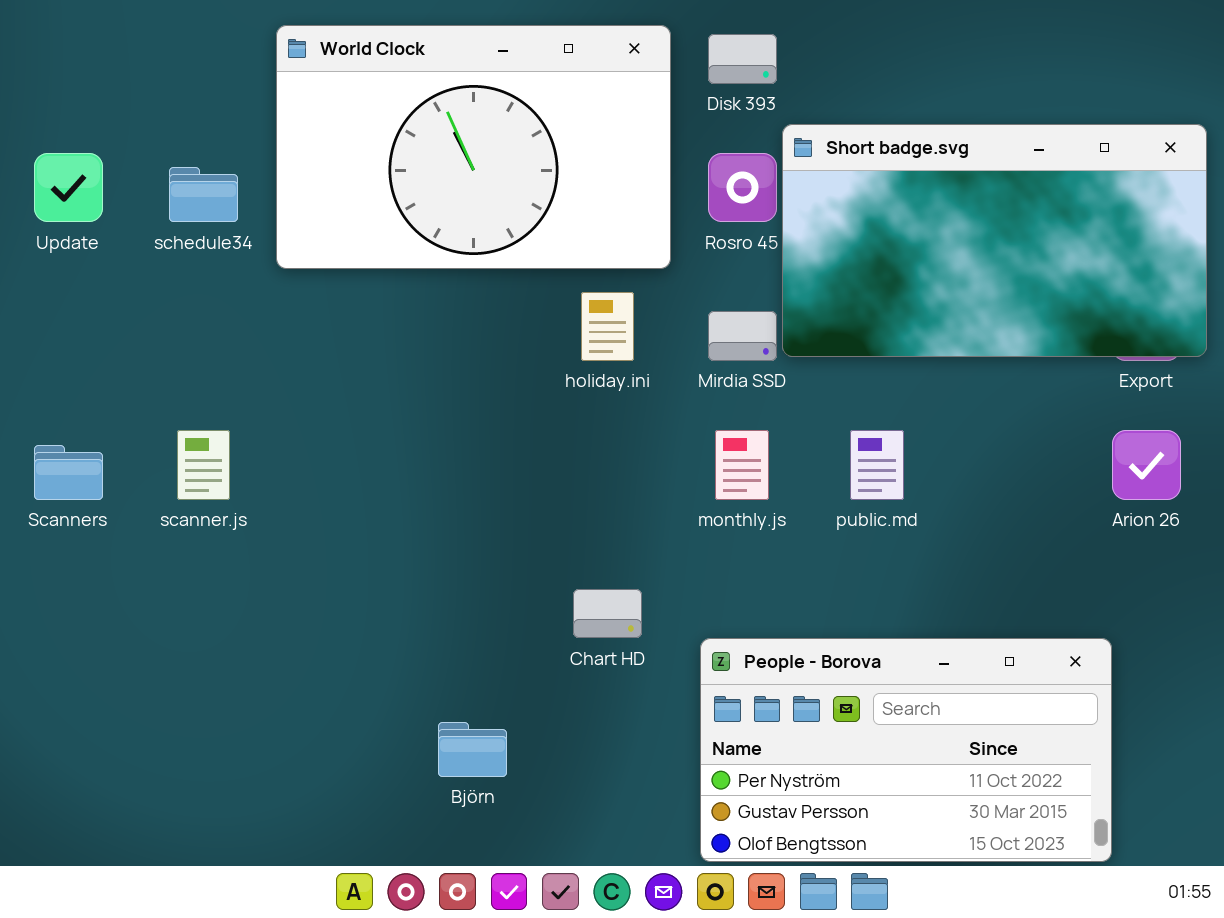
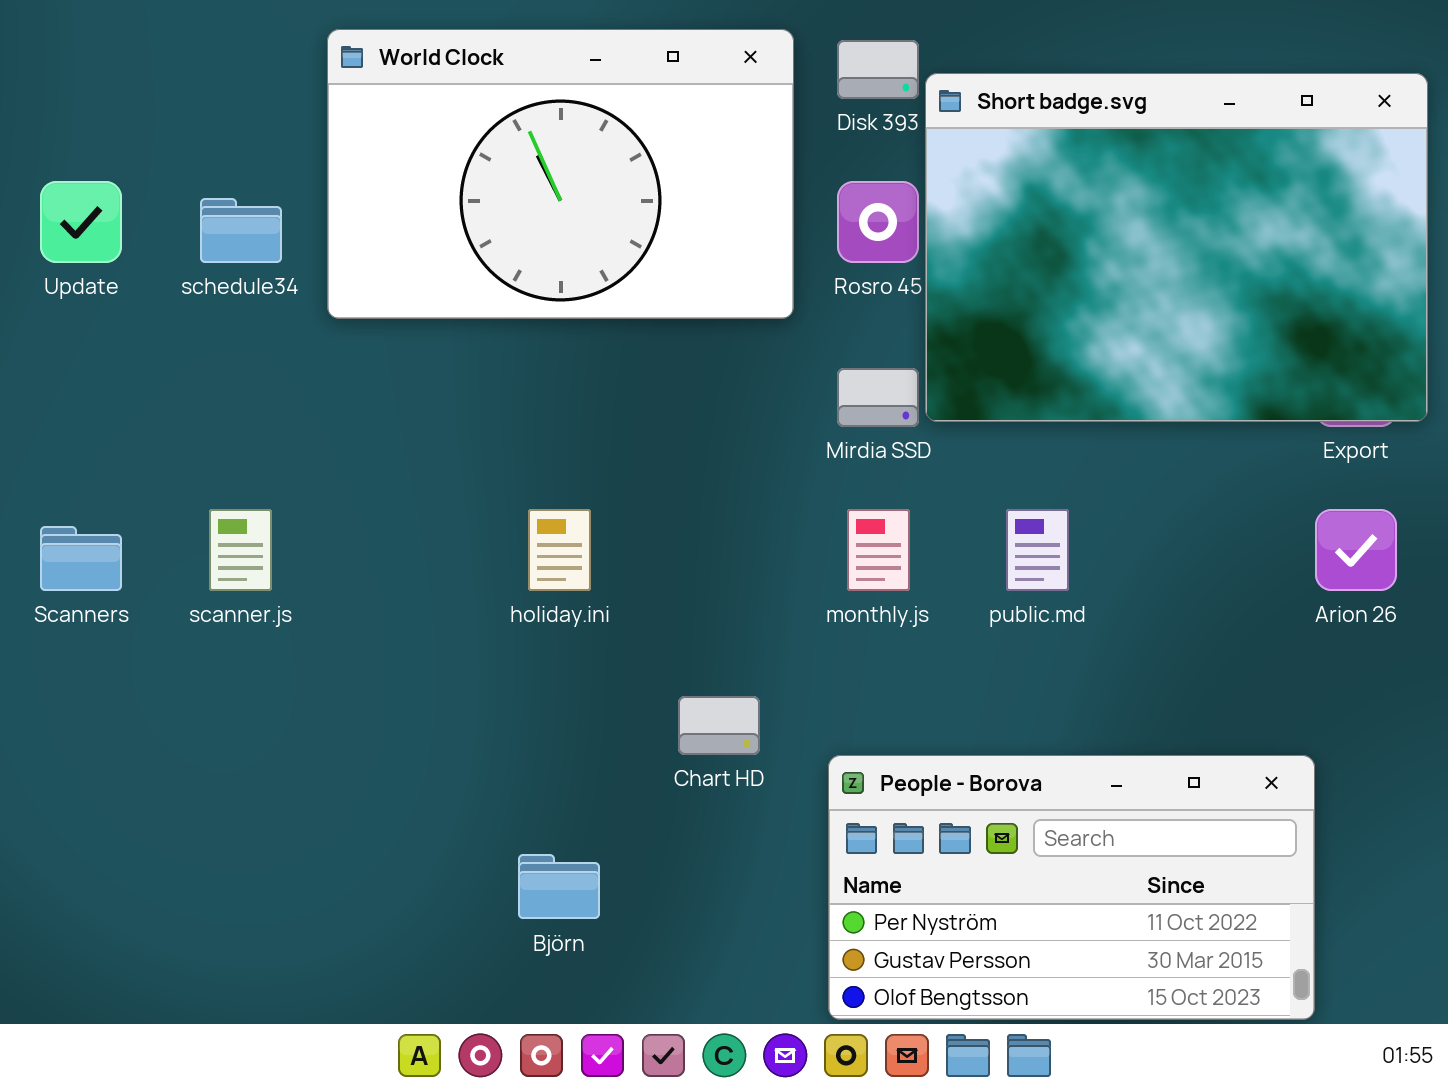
Short badge.svg: [782,124,1207,357] -> [925,73,1428,422], resized
holiday.ini: [581,292,634,361] -> [528,509,591,591], moved

